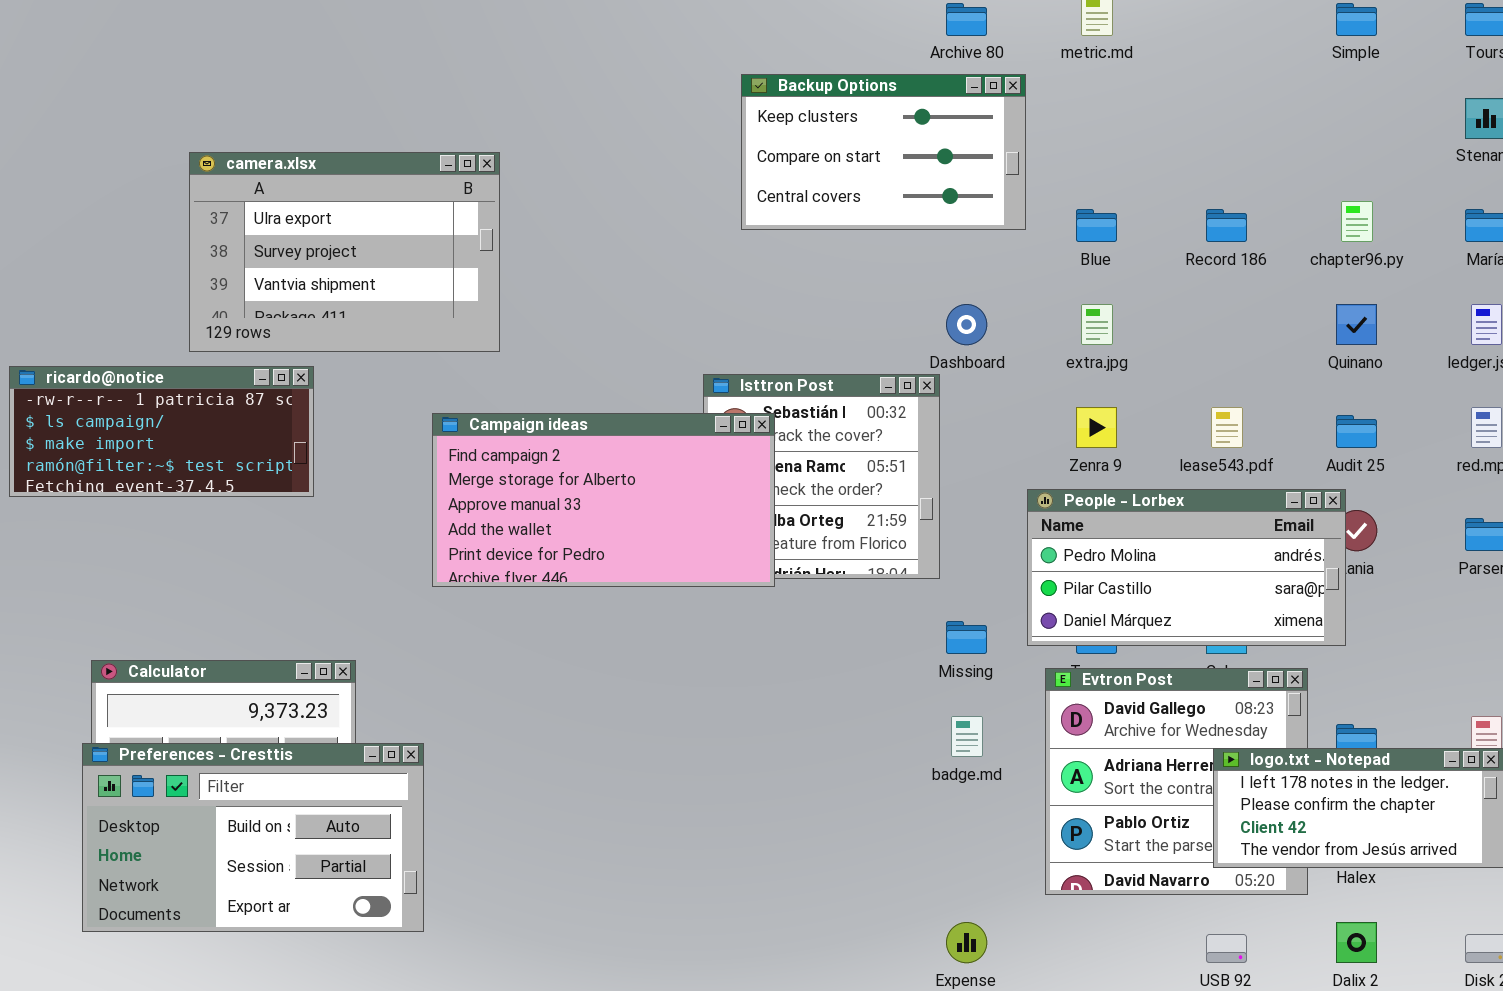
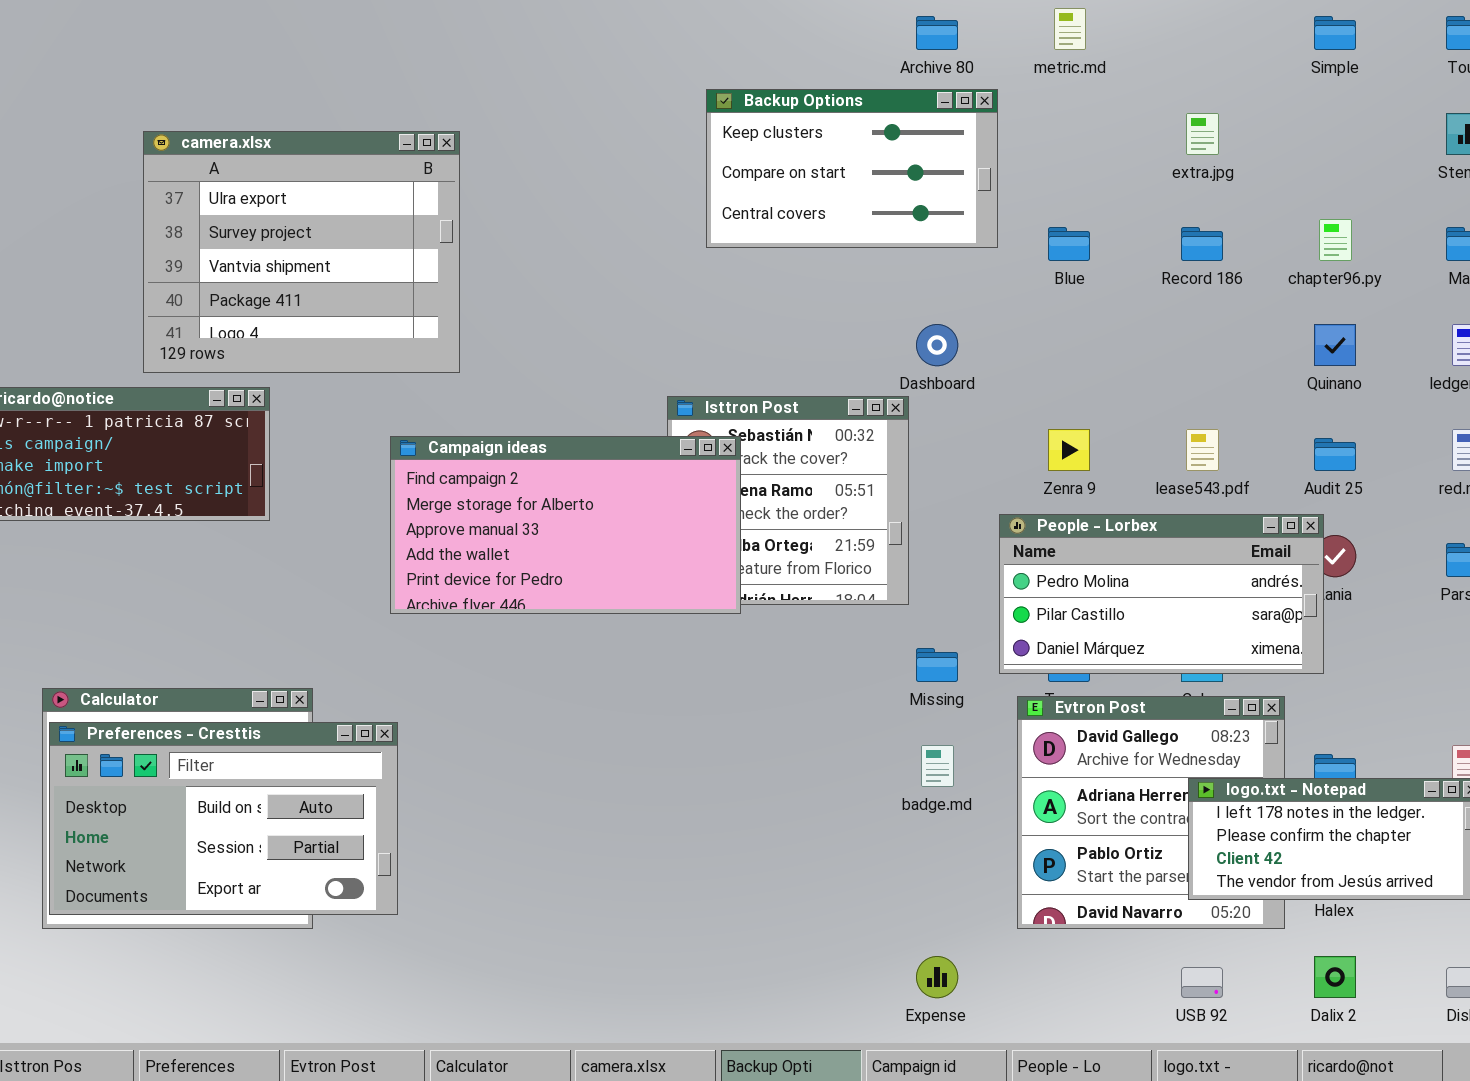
camera.xlsx: [189,152,500,352] -> [143,131,460,373], resized
extra.jpg: [1081,304,1113,345] -> [1186,113,1219,155], moved
Preferences - Cresttis: [82,743,424,932] -> [49,722,398,915], moved

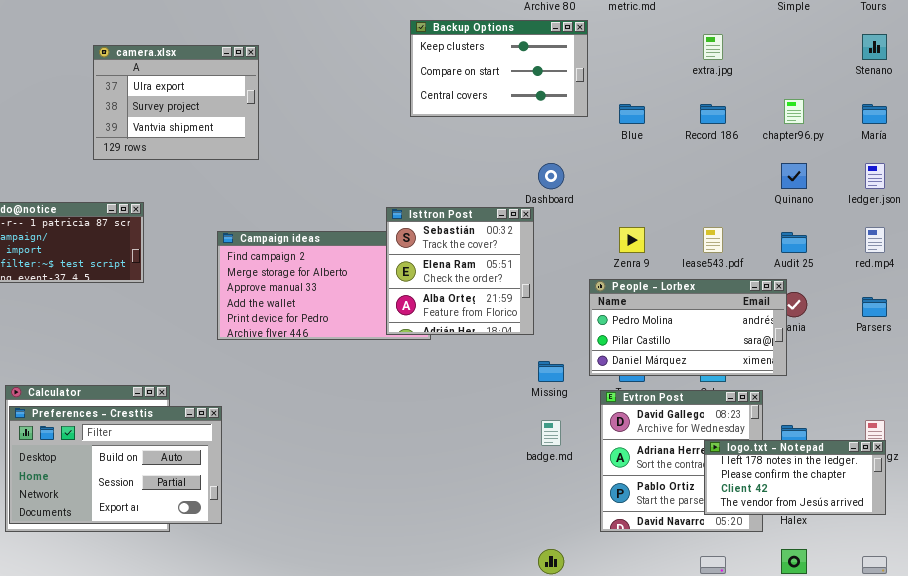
camera.xlsx: [143,131,460,373] -> [93,45,259,160], resized
Isttron Post: [667,396,909,605] -> [386,207,534,335], raised

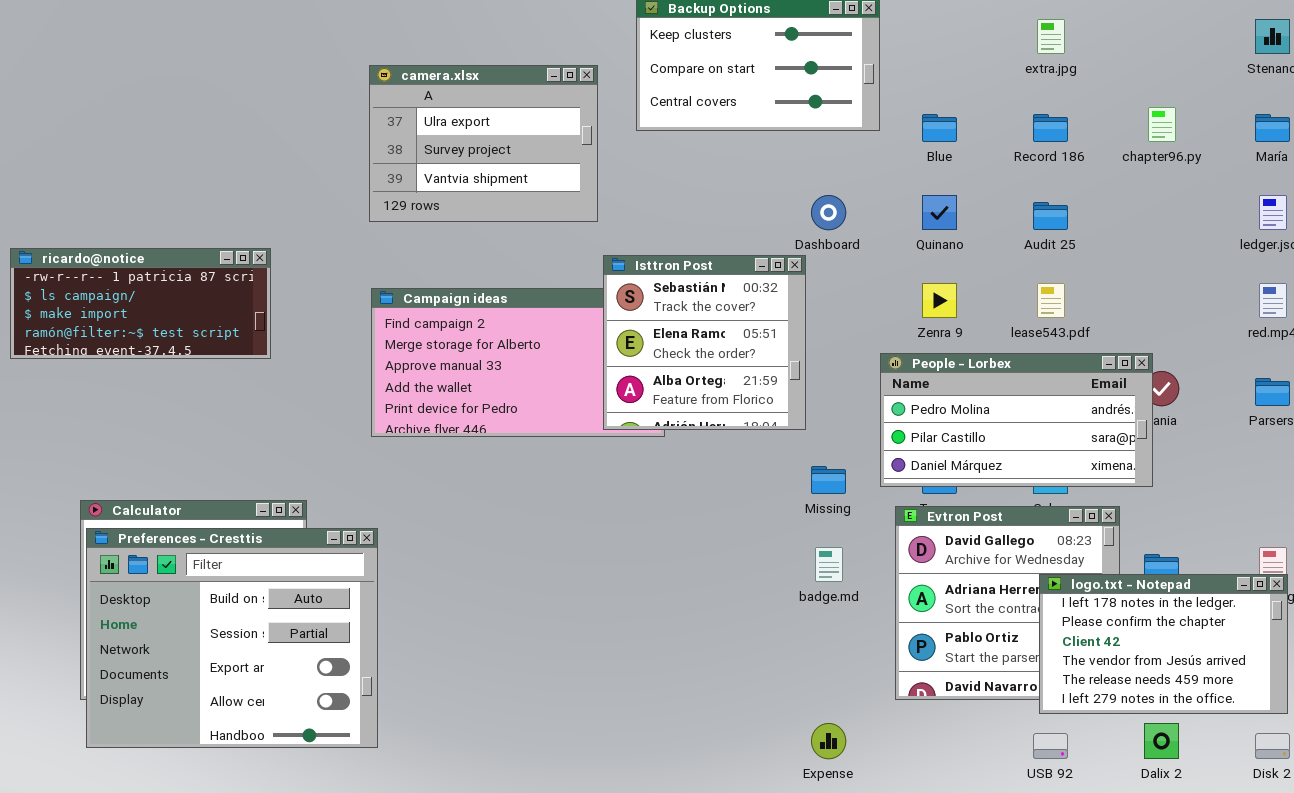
camera.xlsx: [93,45,259,160] -> [369,65,598,222], moved
Quinano: [781,163,807,189] -> [922,195,957,230], moved
Audit 25: [781,232,807,253] -> [1033,202,1068,230], moved
Preferences - Cresttis: [9,406,222,524] -> [86,528,378,748], resized
logo.txt - Notepad: [704,440,886,515] -> [1039,574,1288,714], resized

